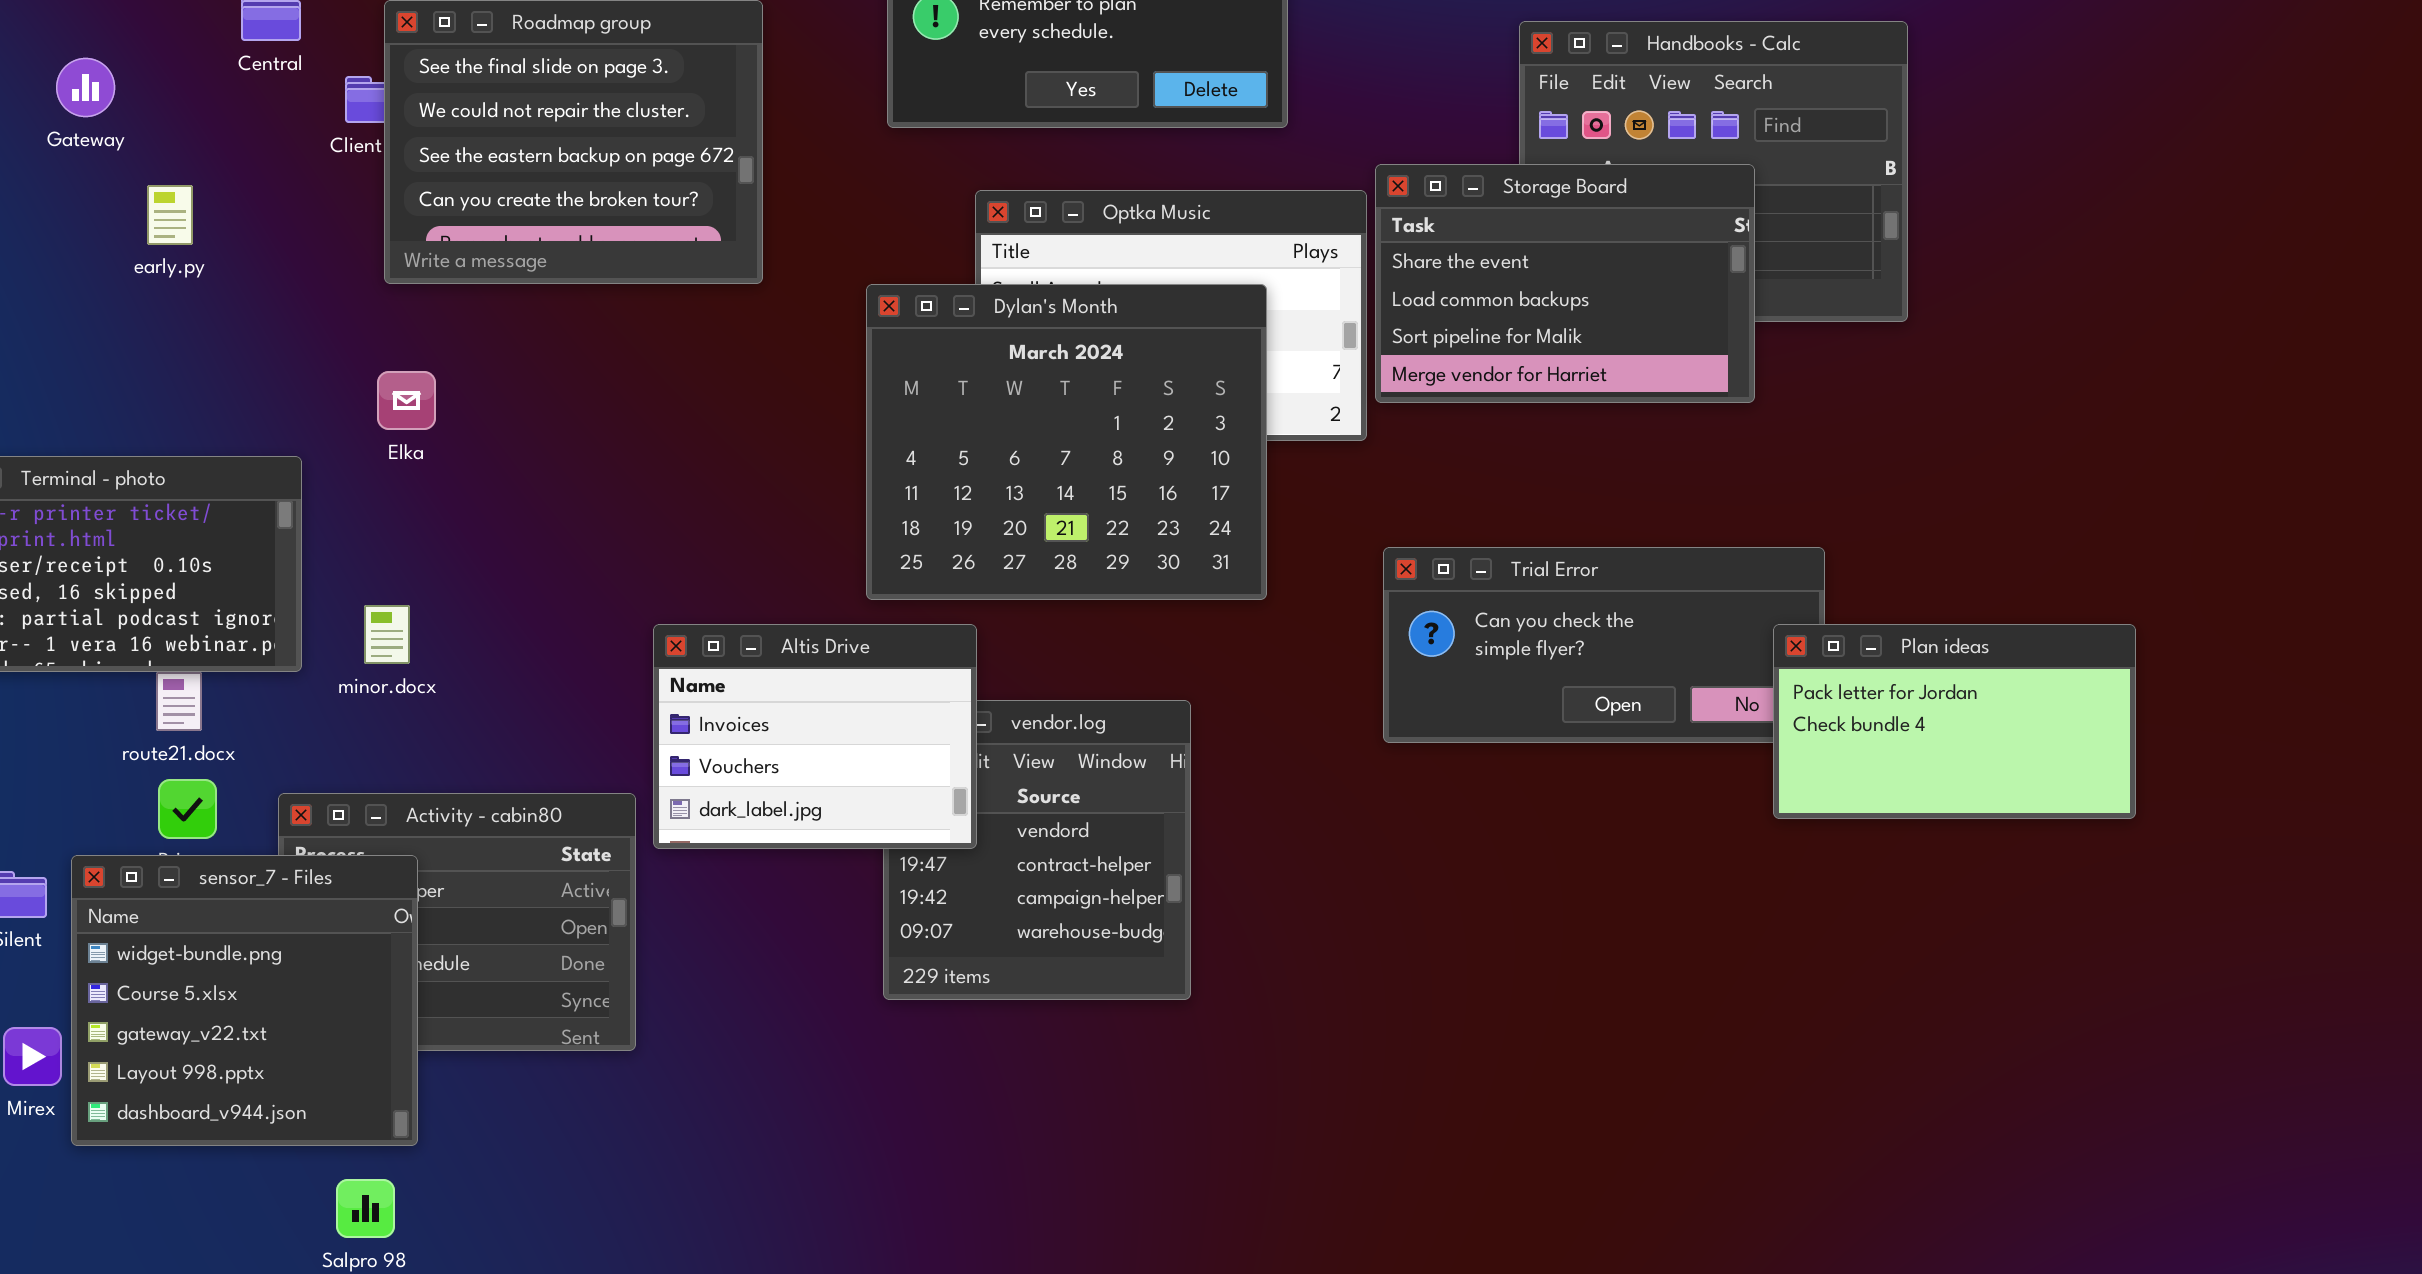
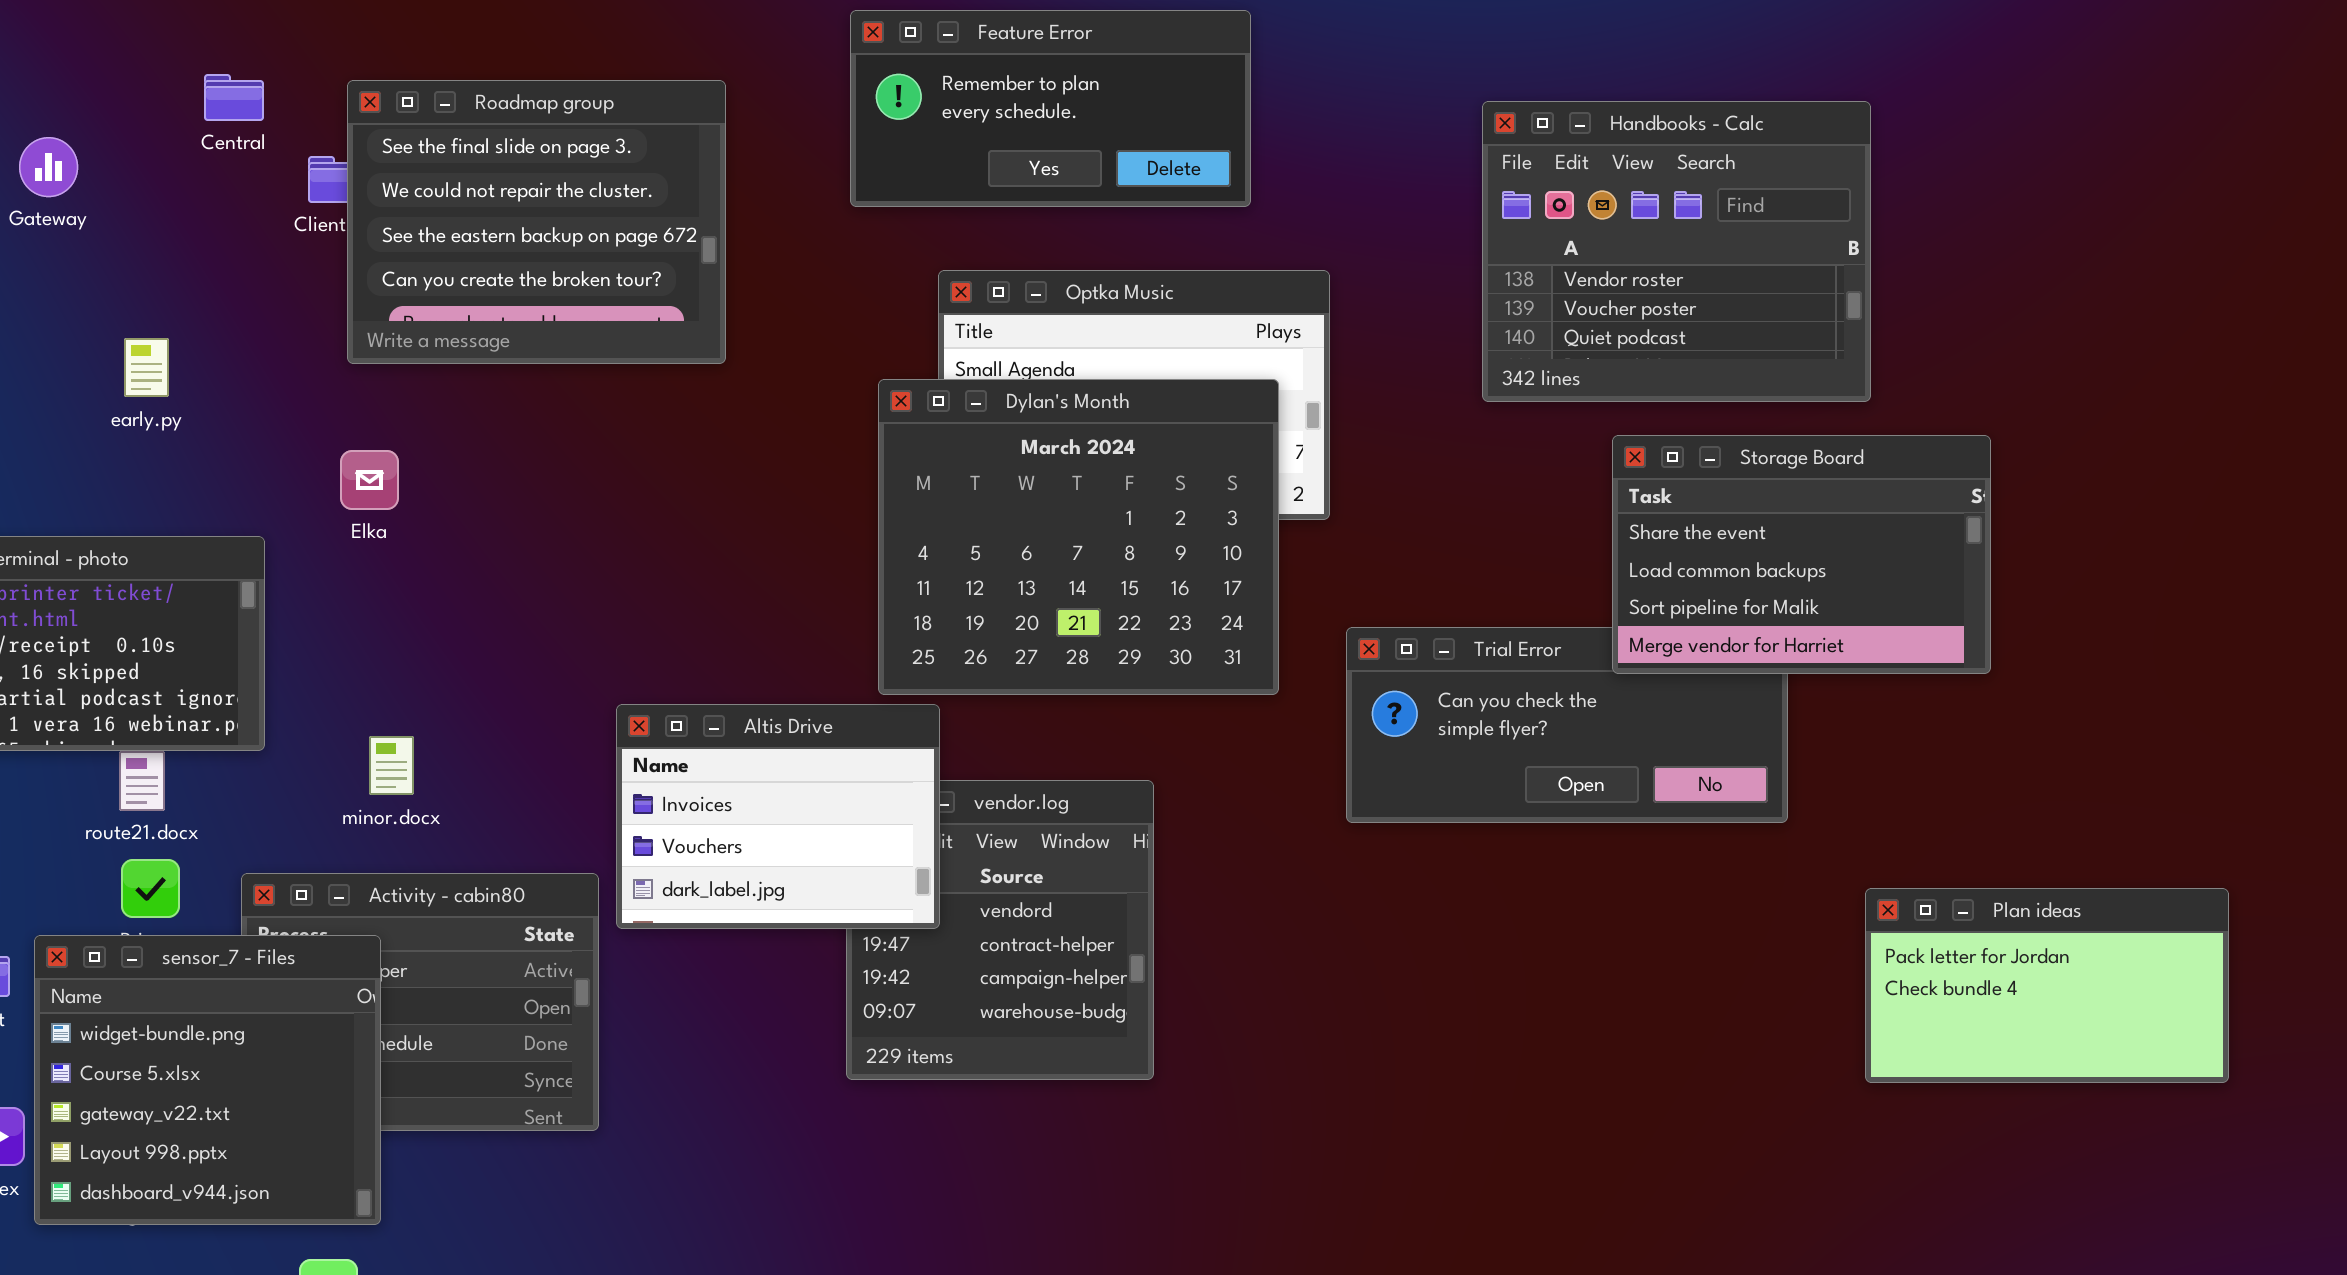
Storage Board: [1375,164,1755,403] -> [1612,435,1991,674], moved
early.py: [147,185,193,245] -> [124,338,169,397], moved
Dylan's Month: [866,284,1267,600] -> [878,379,1279,695], moved
minor.docx: [364,605,410,664] -> [369,736,414,795], moved
Plan ideas: [1773,624,2136,819] -> [1865,888,2229,1083], moved

